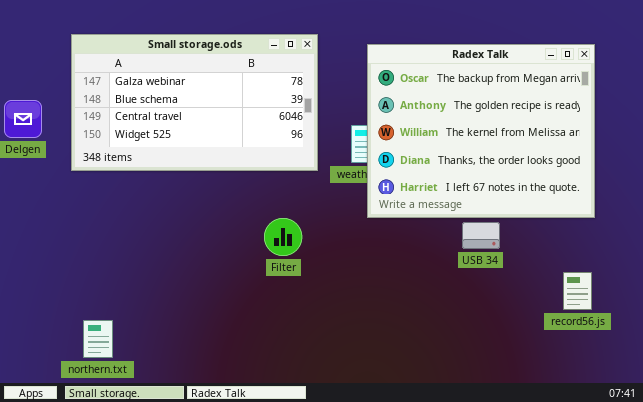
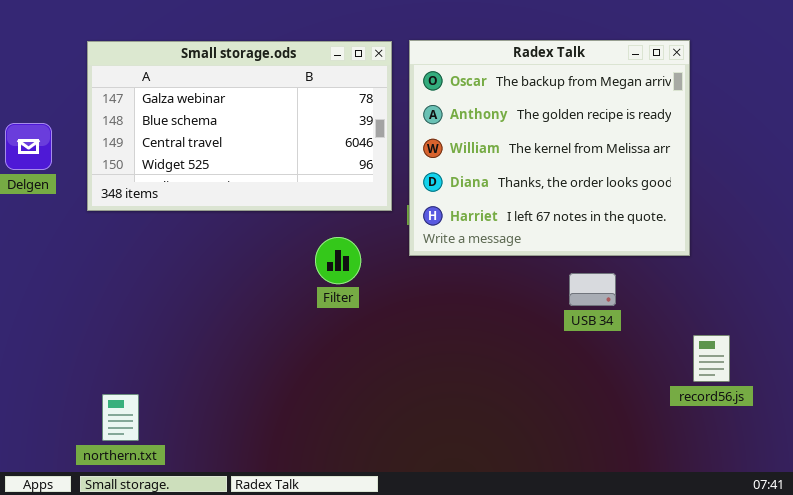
Radex Talk: [367,44,595,218] -> [409,40,690,256], moved
Filter: [264,218,302,256] -> [315,237,361,284], moved

